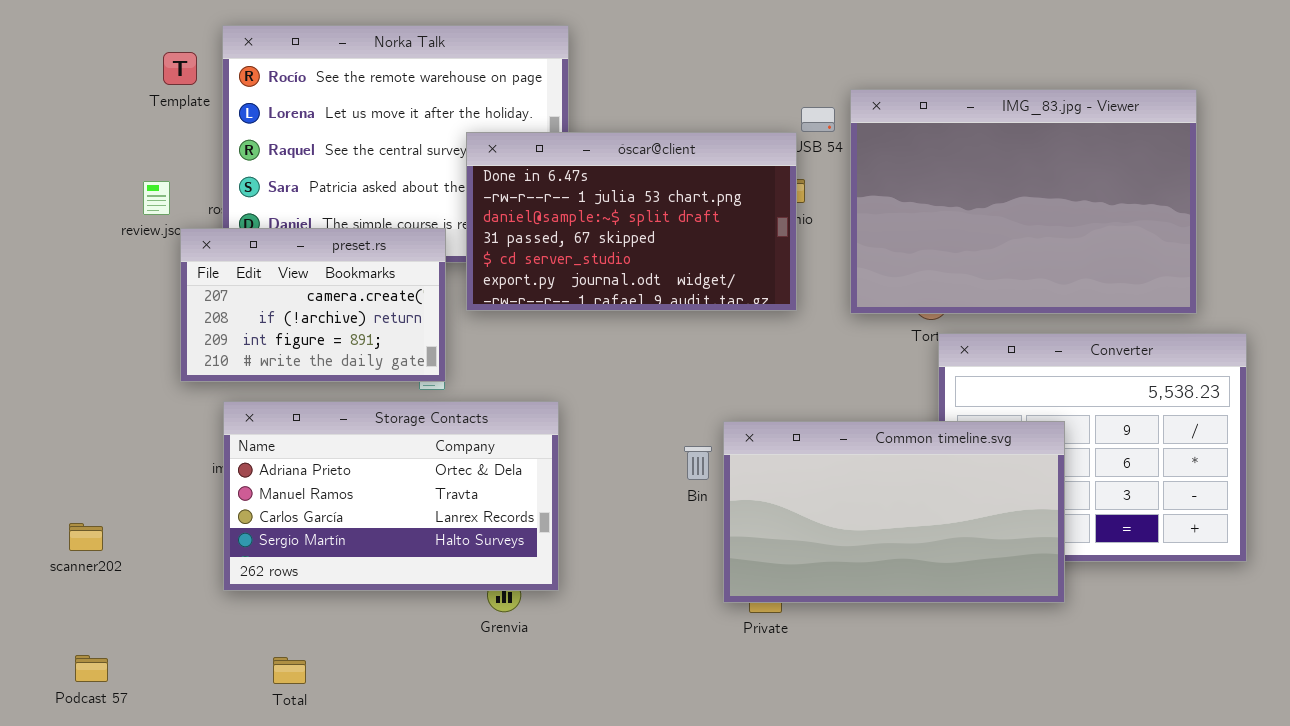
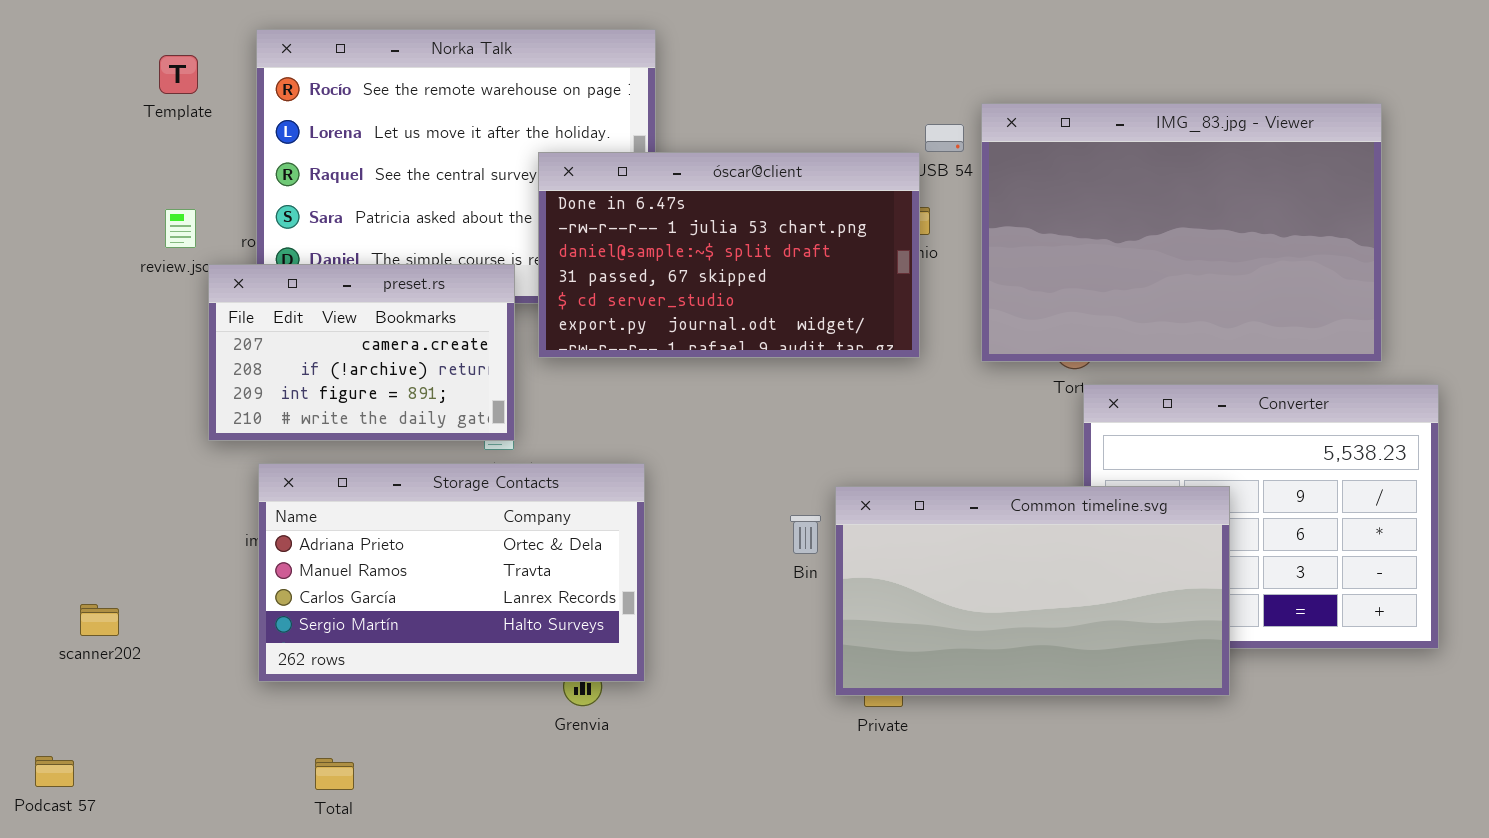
Template: [163,52,197,85] -> [159,55,198,94], moved
Podcast 57: [75,655,108,682] -> [35,756,74,787], moved

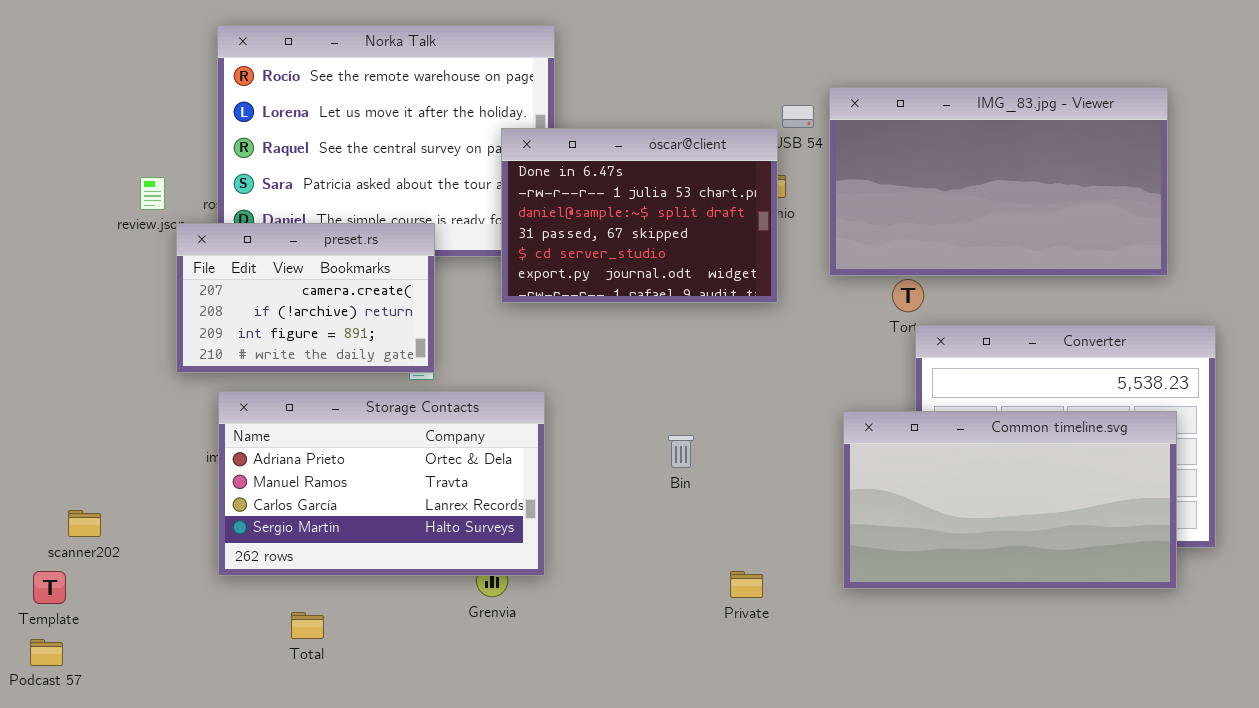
Template: [159,55,198,94] -> [33,571,66,604], moved
IMG_83.jpg - Viewer: [981,103,1382,362] -> [829,87,1168,276], resized
óscar@client: [538,152,920,358] -> [501,128,778,303], resized
Common timeline.svg: [835,486,1230,696] -> [843,411,1177,589], moved
Total: [315,758,354,790] -> [291,612,324,639], moved

